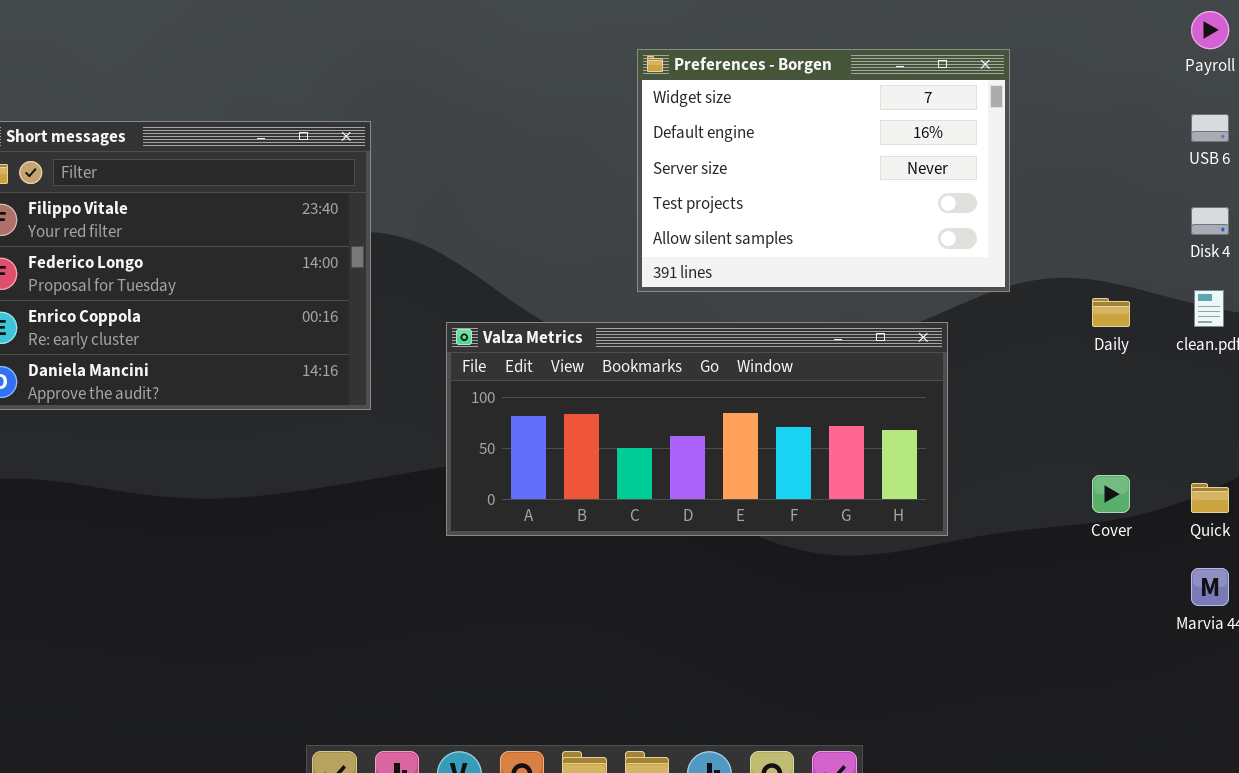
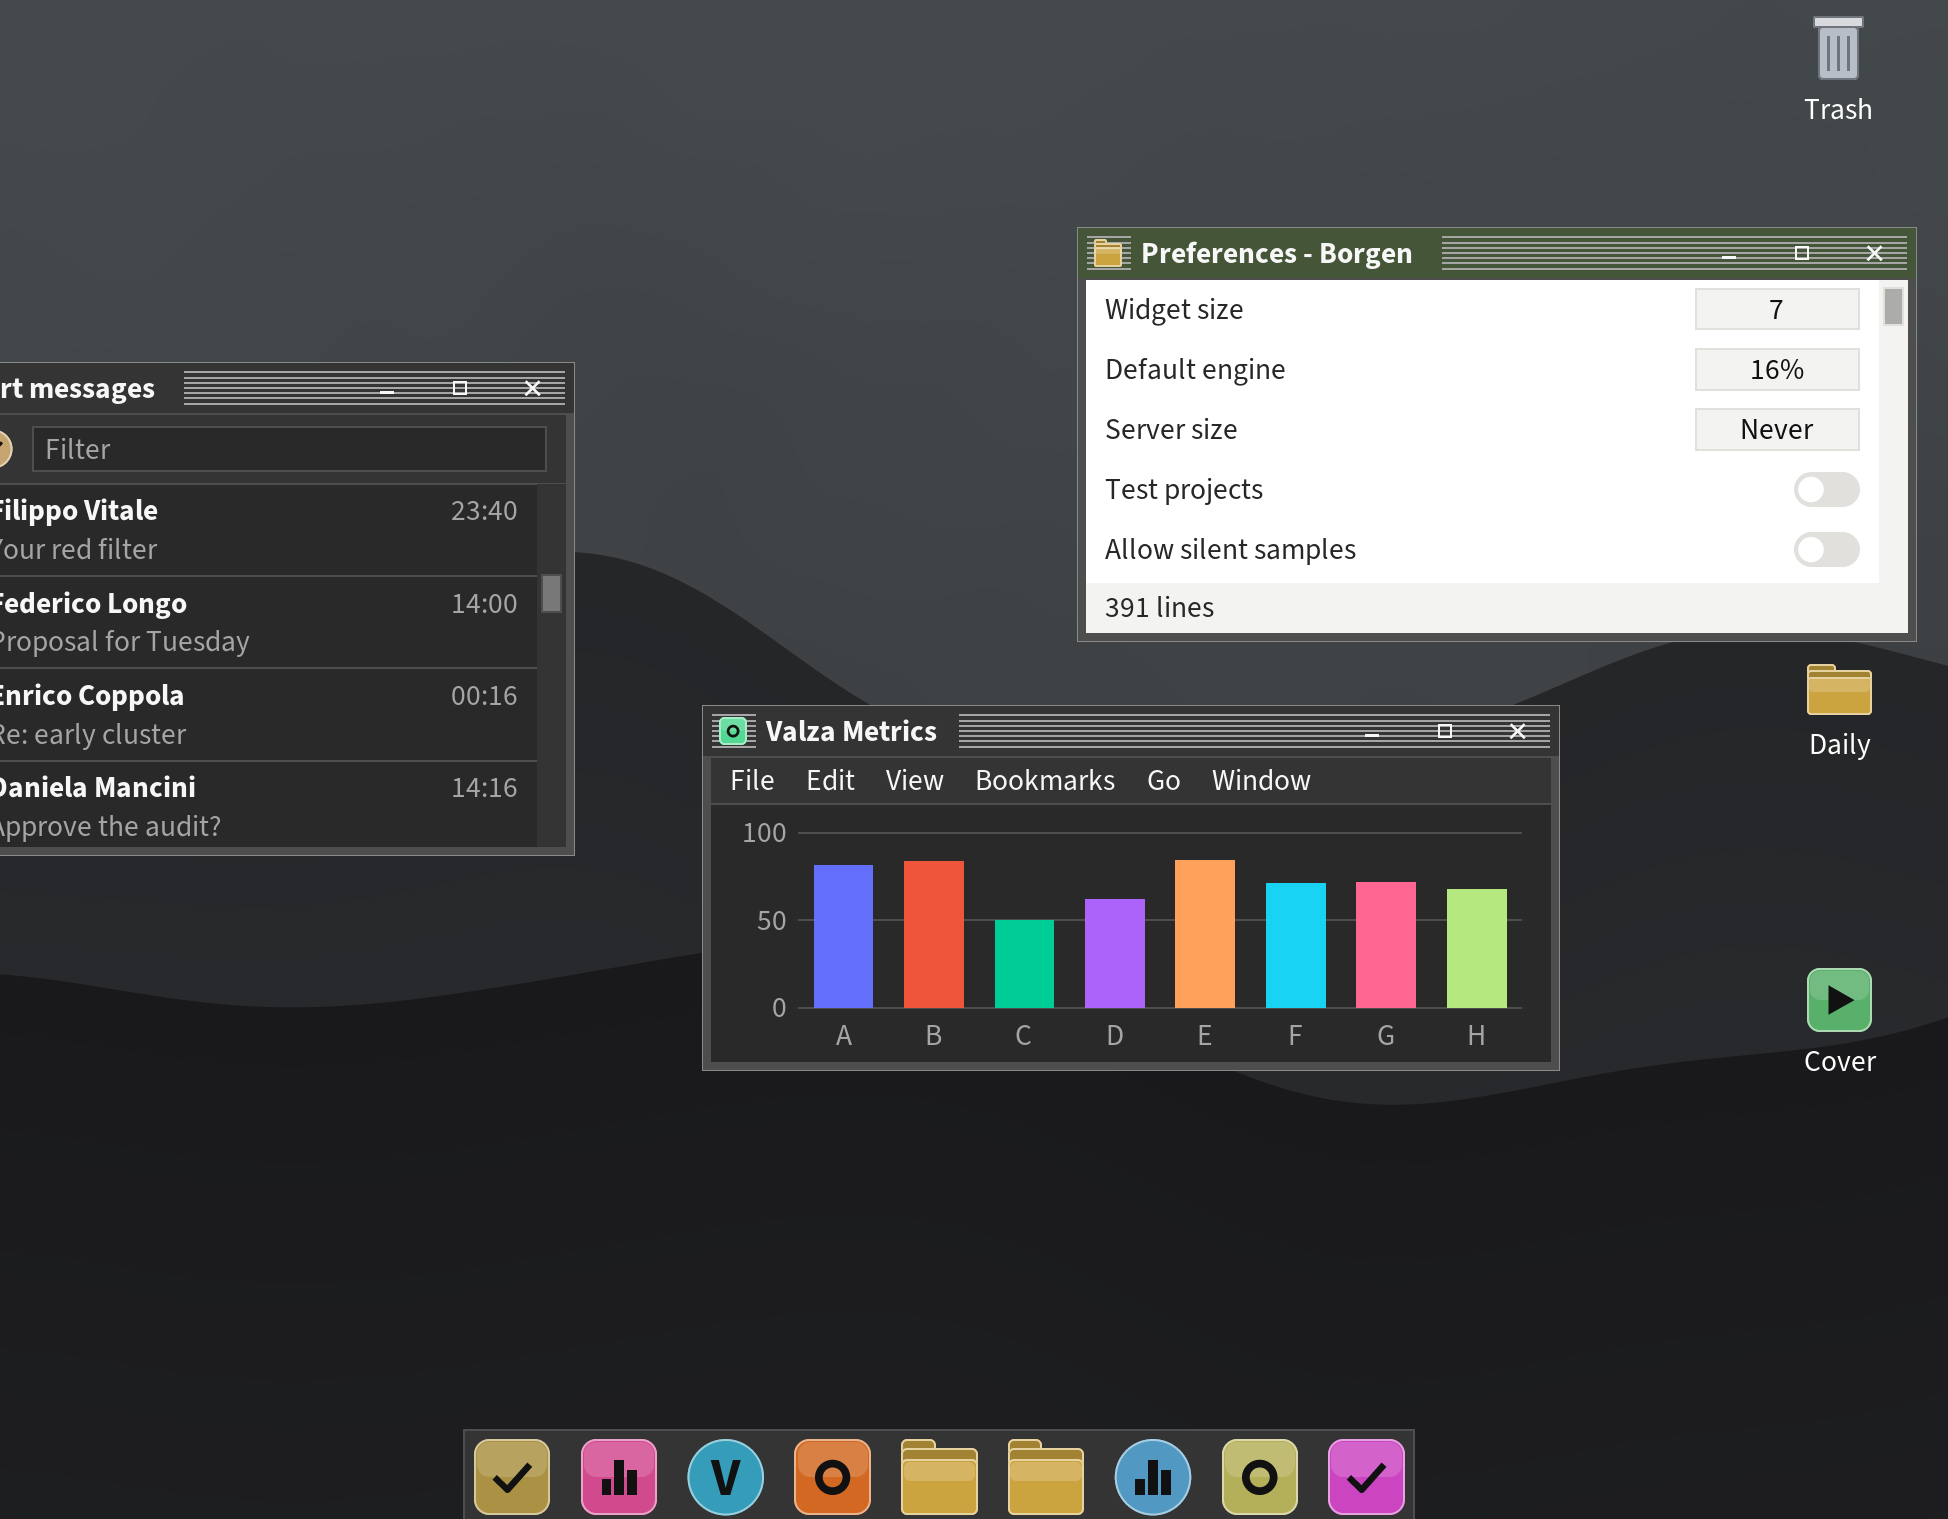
Preferences - Borgen: [637,49,1010,292] -> [1077,227,1917,642], moved, resized

